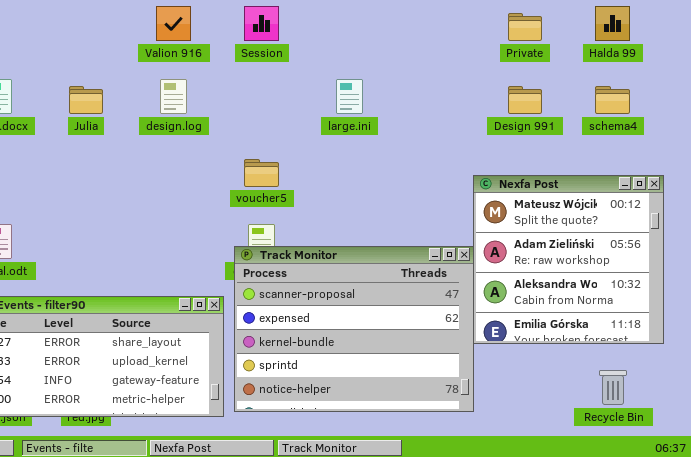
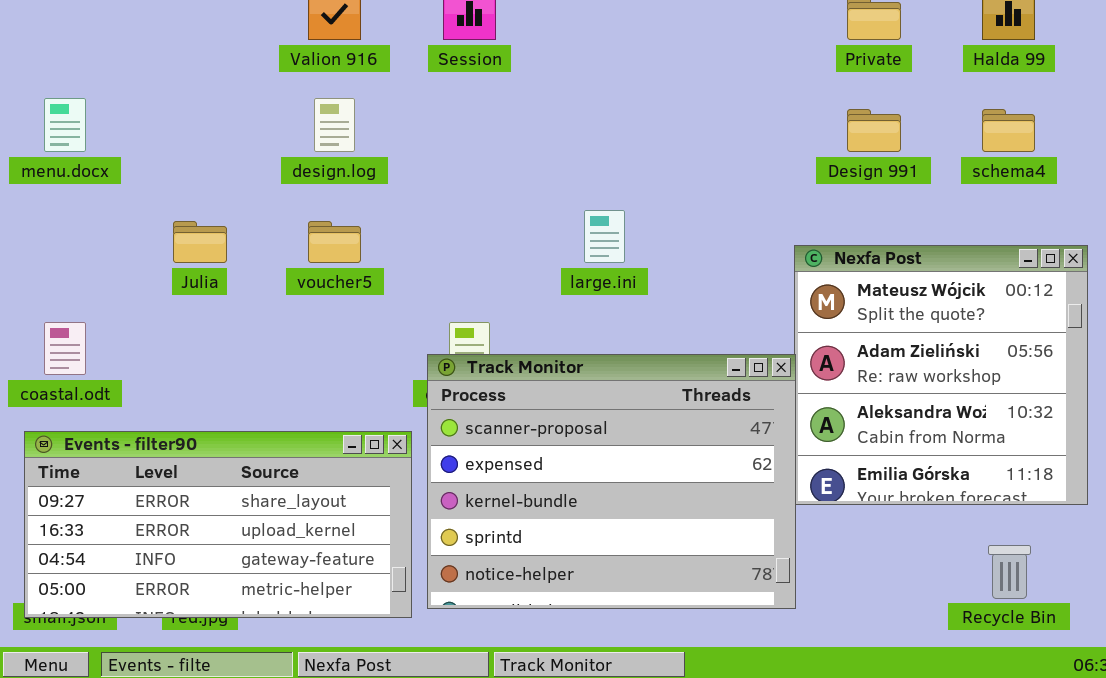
large.ini: [336,79,363,114] -> [584,210,625,263], moved
Julia: [69,86,103,114] -> [173,221,227,263], moved
voucher5: [244,159,279,187] -> [308,221,361,263], moved

